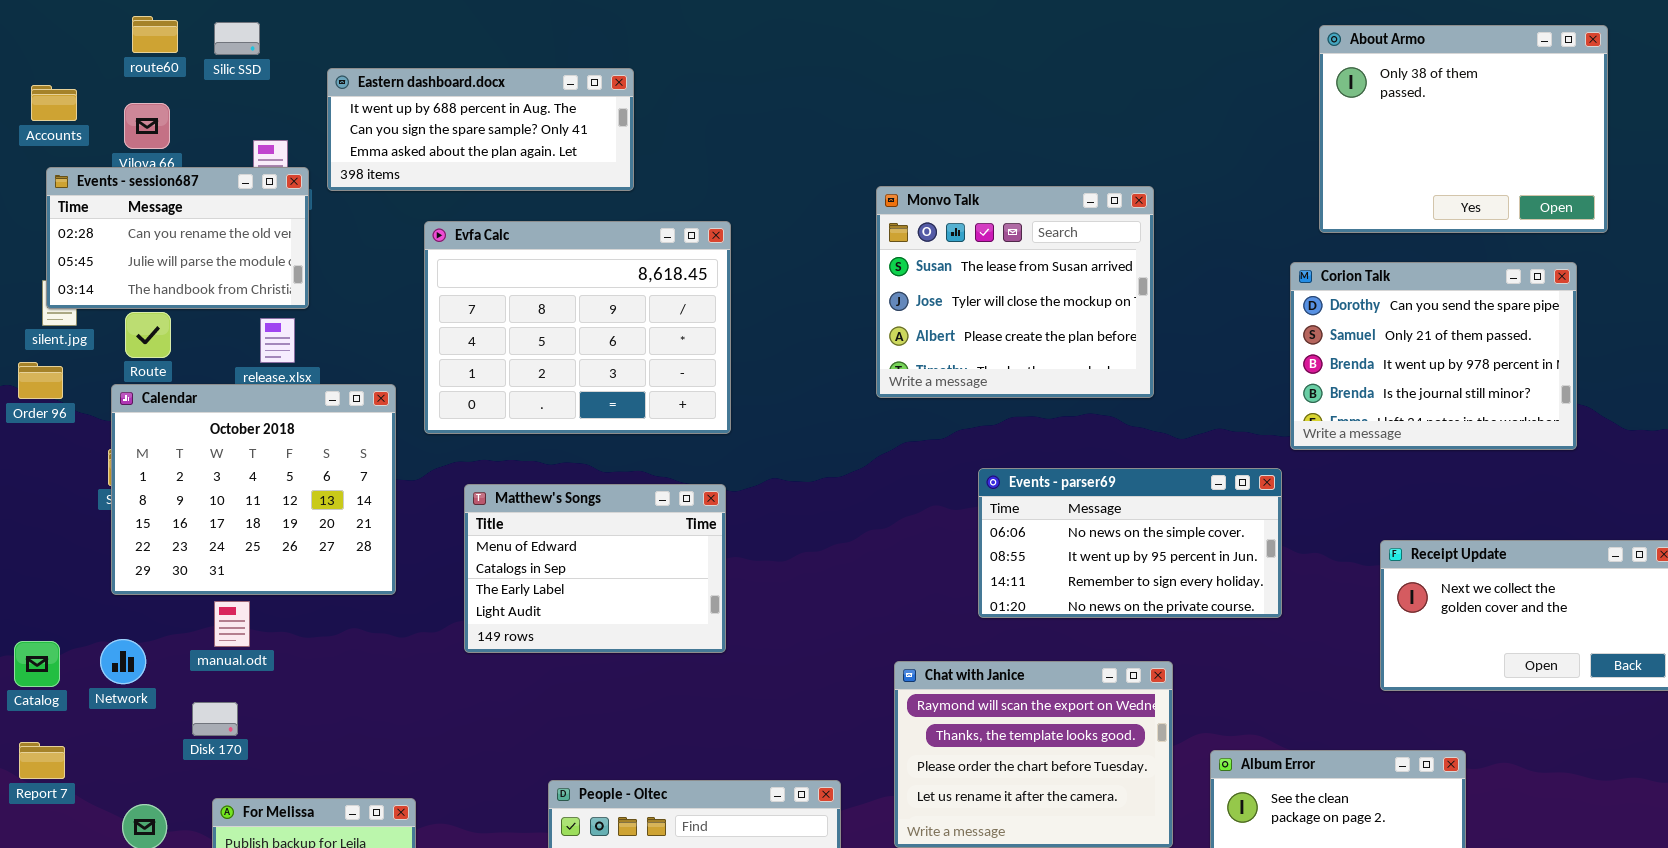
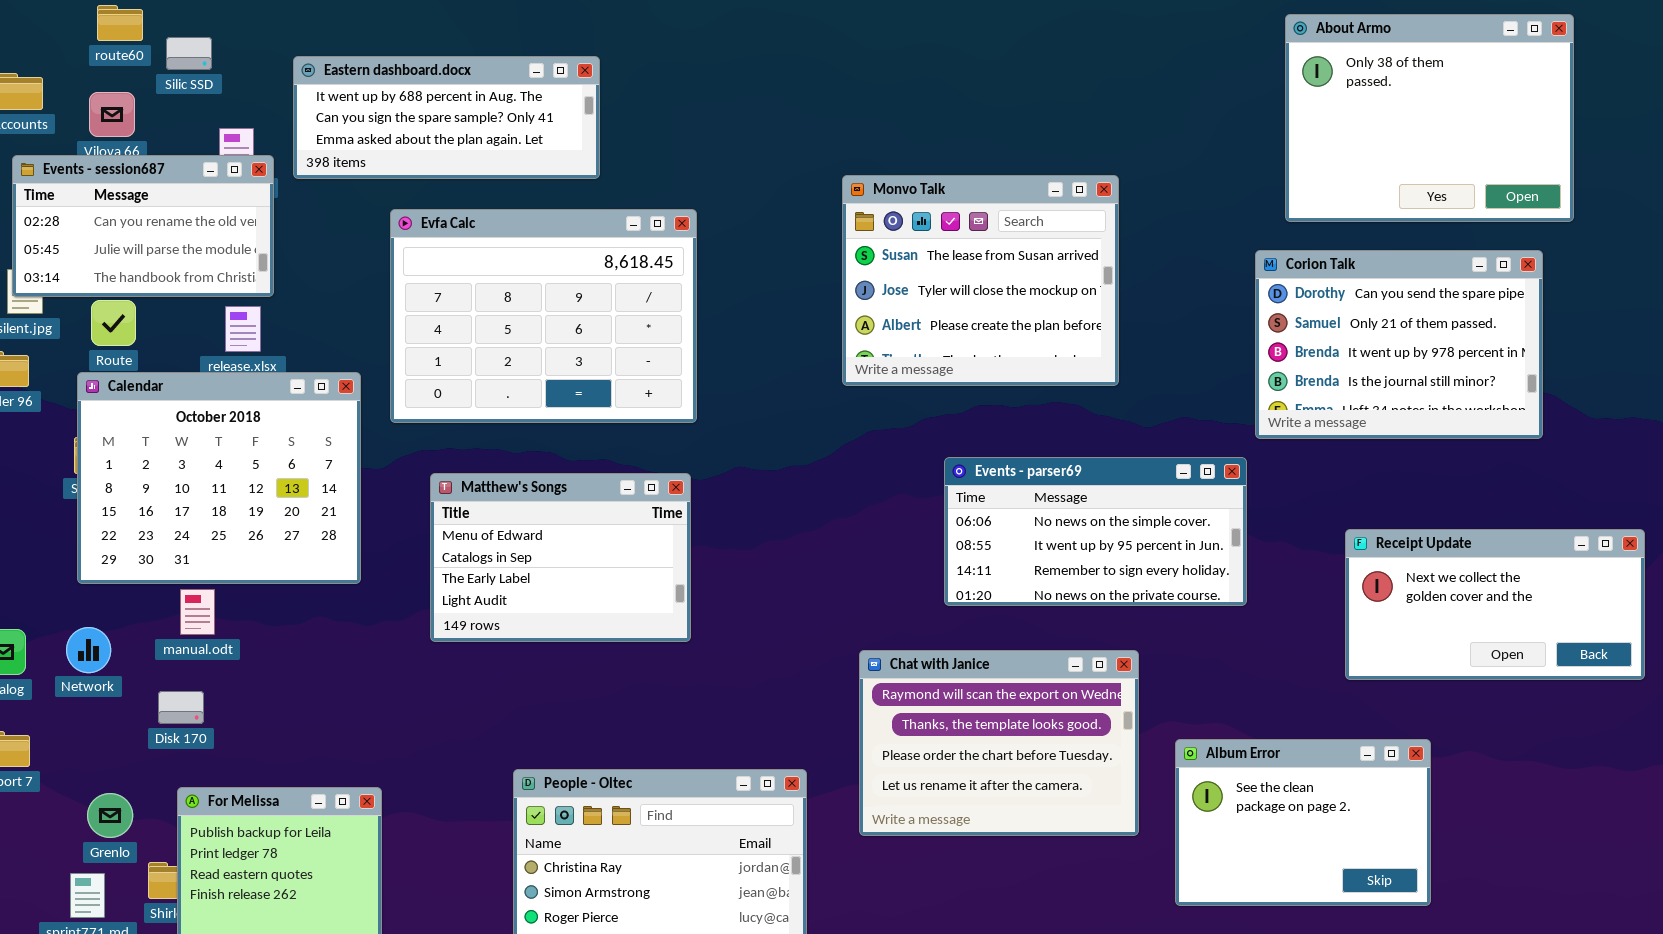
Silic SSD: [214,22,260,55] -> [166,37,212,70], moved

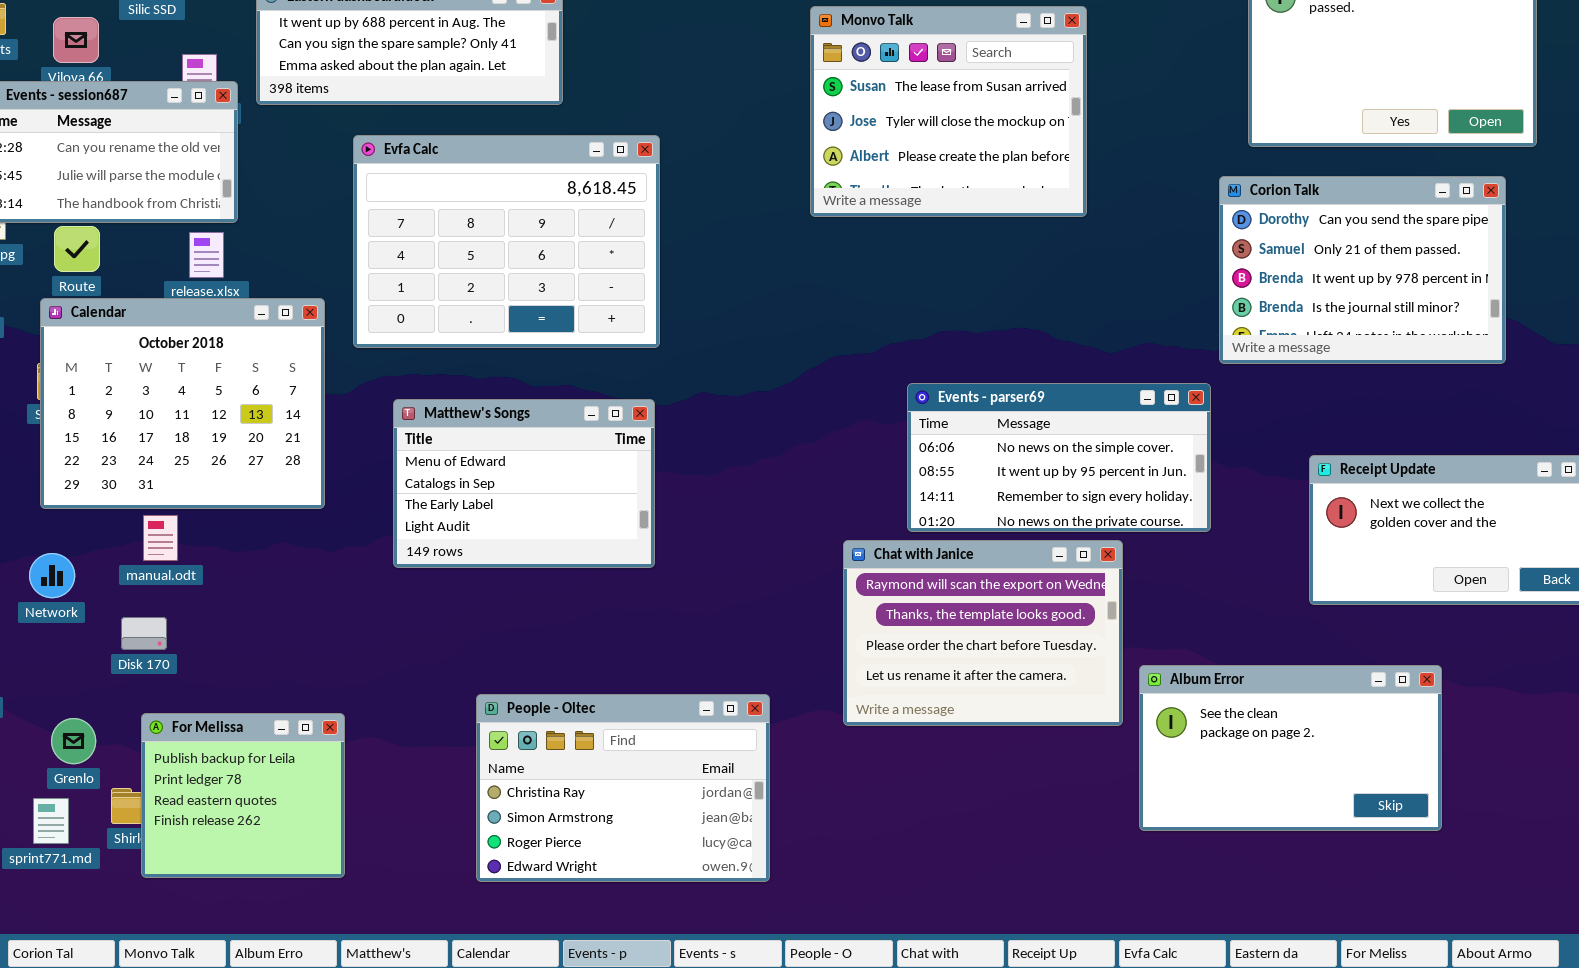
Monvo Talk: [842,175,1119,386] -> [810,6,1087,217], moved
Chat with Janice: [859,650,1139,836] -> [843,540,1123,726], moved
Album Error: [1175,739,1431,906] -> [1139,665,1442,831], resized

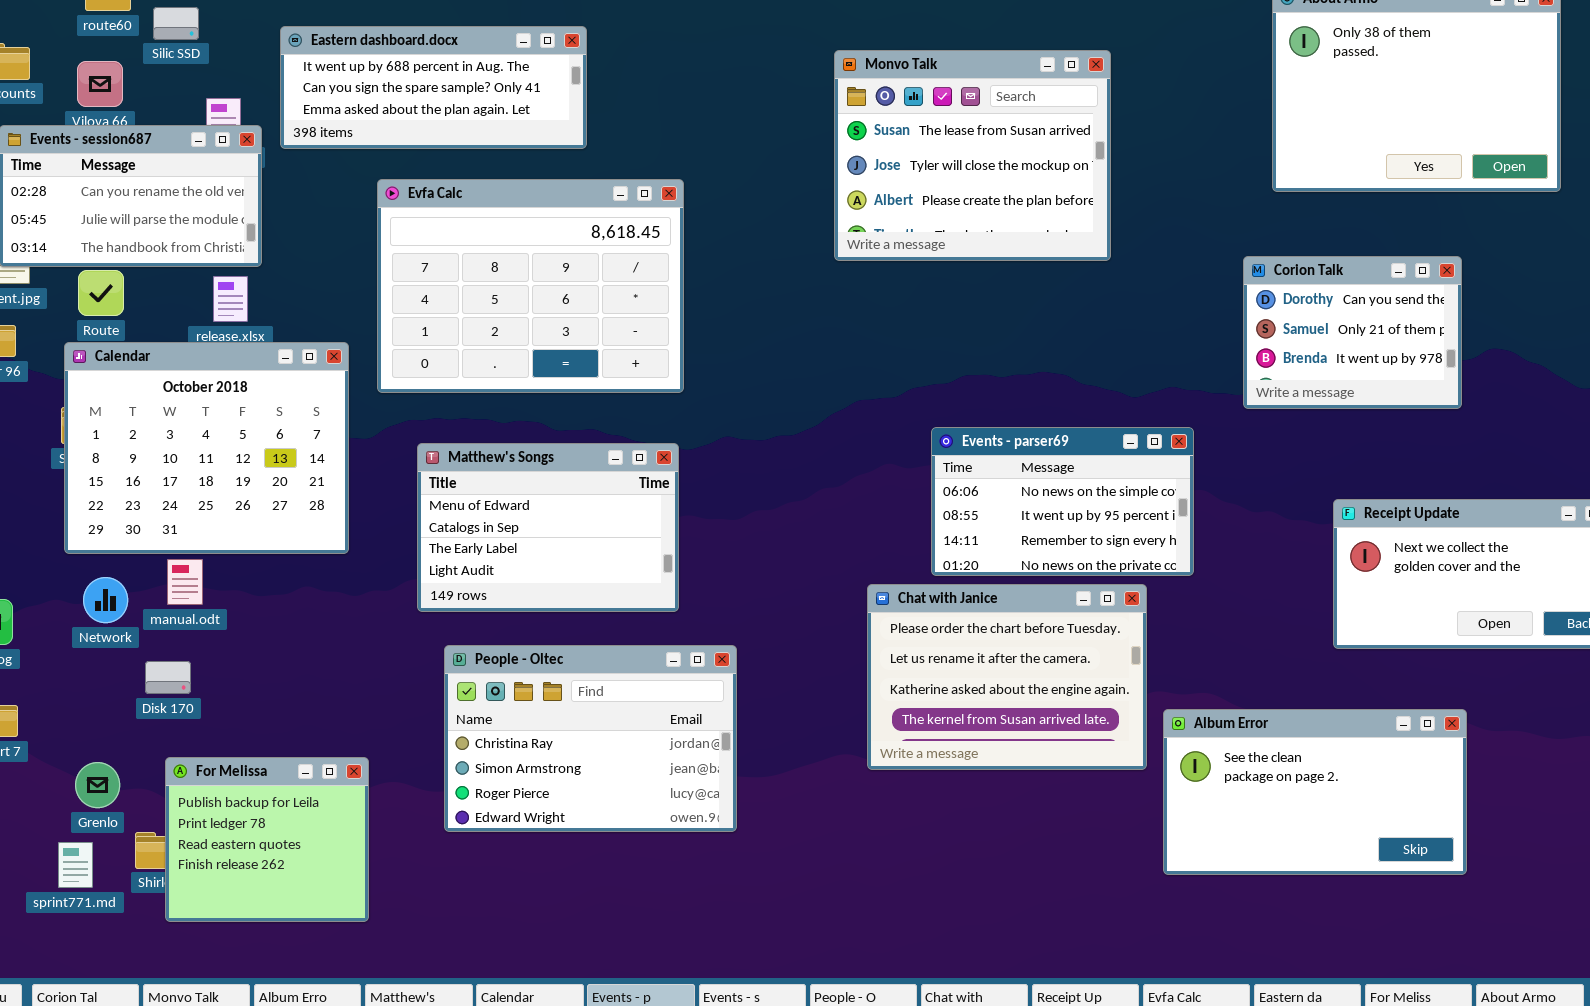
Corion Talk: [1219,176,1506,364] -> [1243,256,1462,409], resized
Events - parser69: [907,383,1211,532] -> [931,427,1194,576], resized
Chat with Janice: [843,540,1123,726] -> [867,584,1147,770], scrolled down 2 rows
Network: [29,553,75,598] -> [83,577,128,623], moved
People - Oltec: [476,694,770,882] -> [444,645,737,832], moved

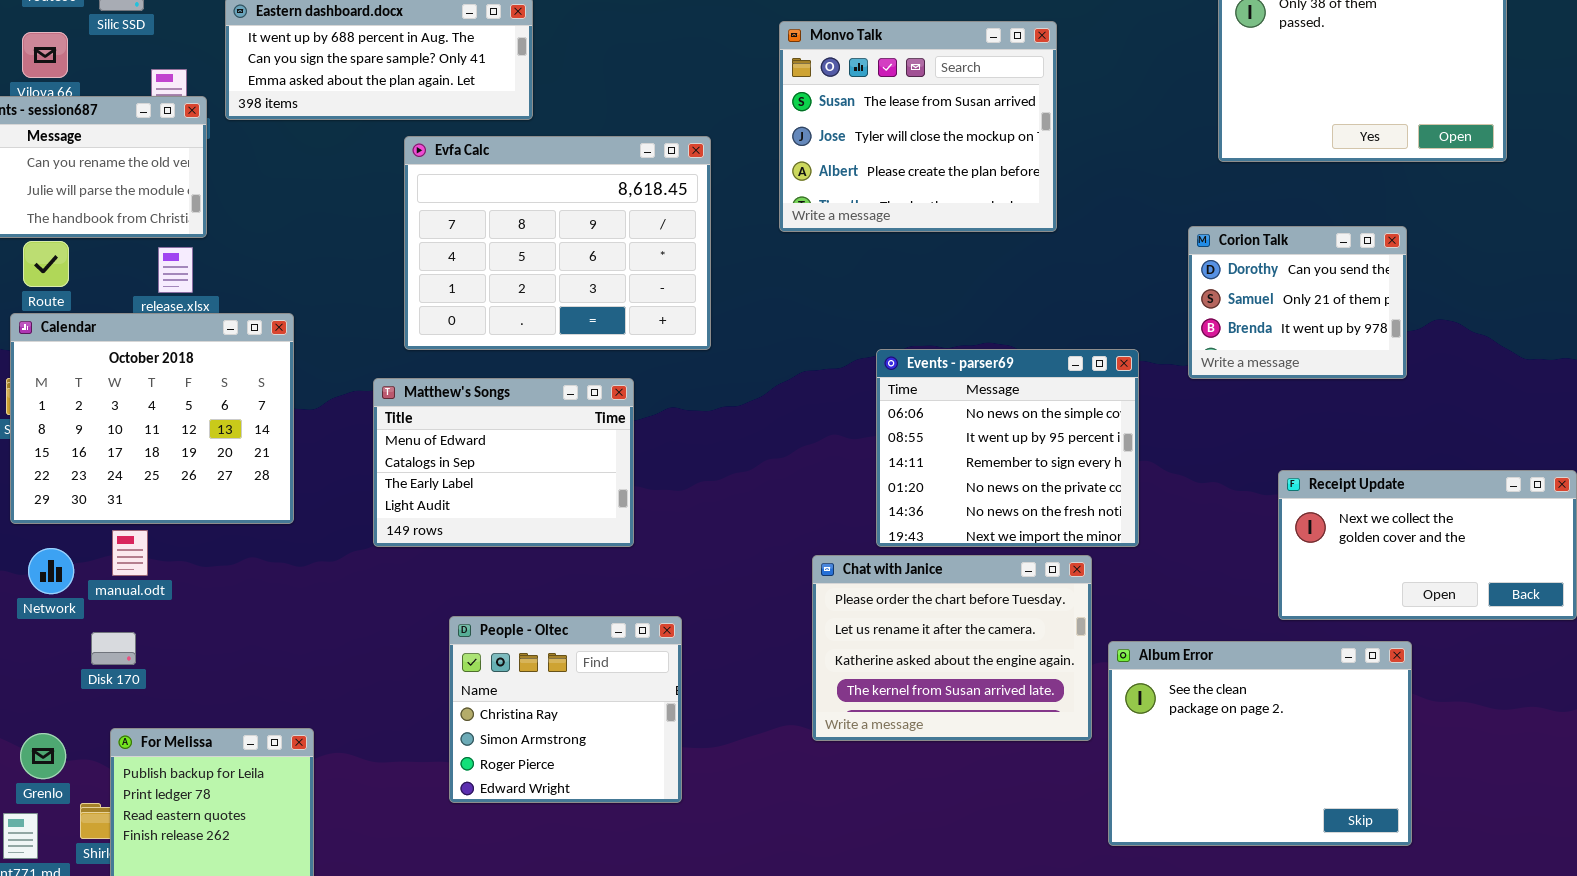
Evfa Calc: [377,179,684,393] -> [404,136,711,350], moved
Events - parser69: [931,427,1194,576] -> [876,349,1139,547], resized
Matthew's Songs: [417,443,679,612] -> [373,378,634,547], moved
People - Oltec: [444,645,737,832] -> [449,616,682,803], resized
Album Error: [1163,709,1467,875] -> [1108,641,1412,846], resized

